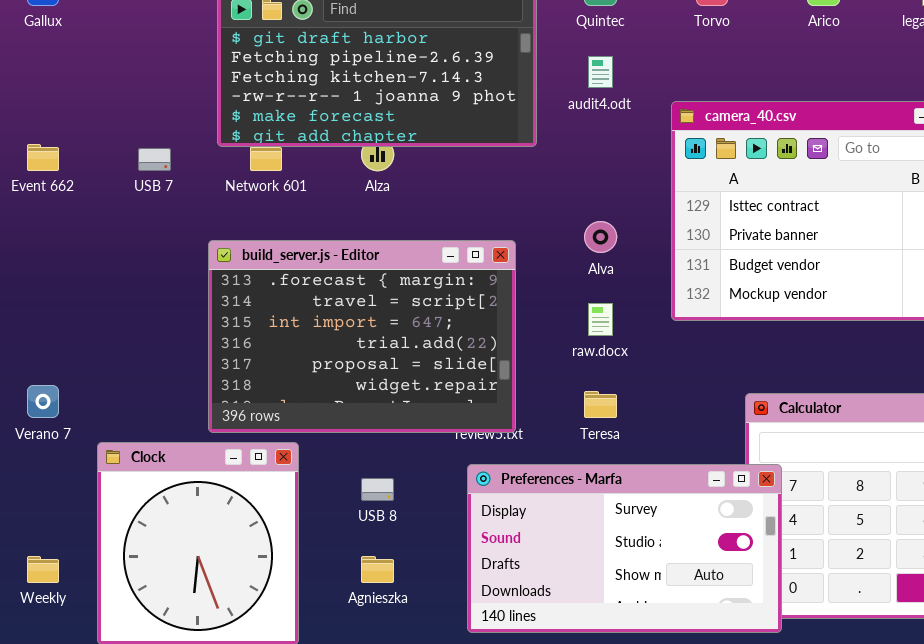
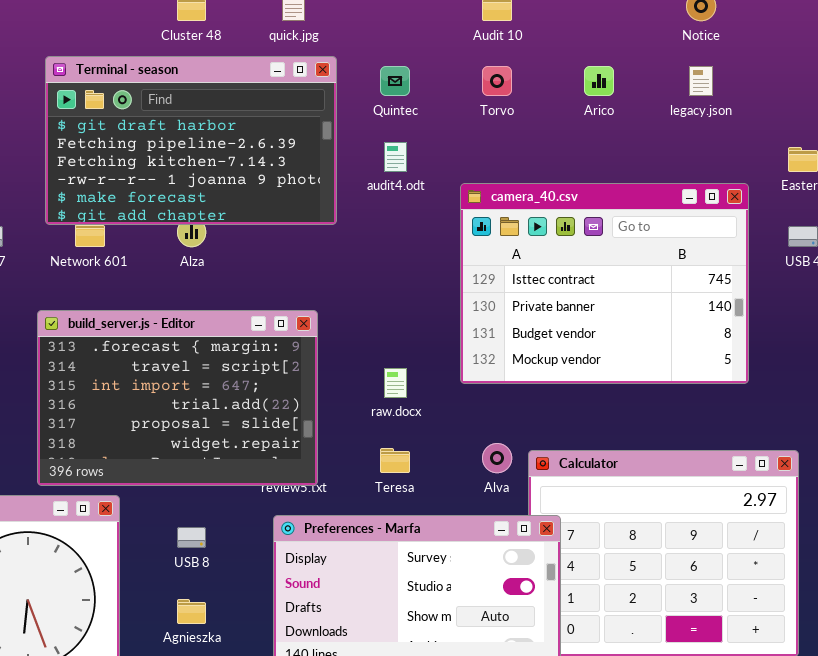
Alva: [584,221,617,253] -> [482,443,512,473], moved

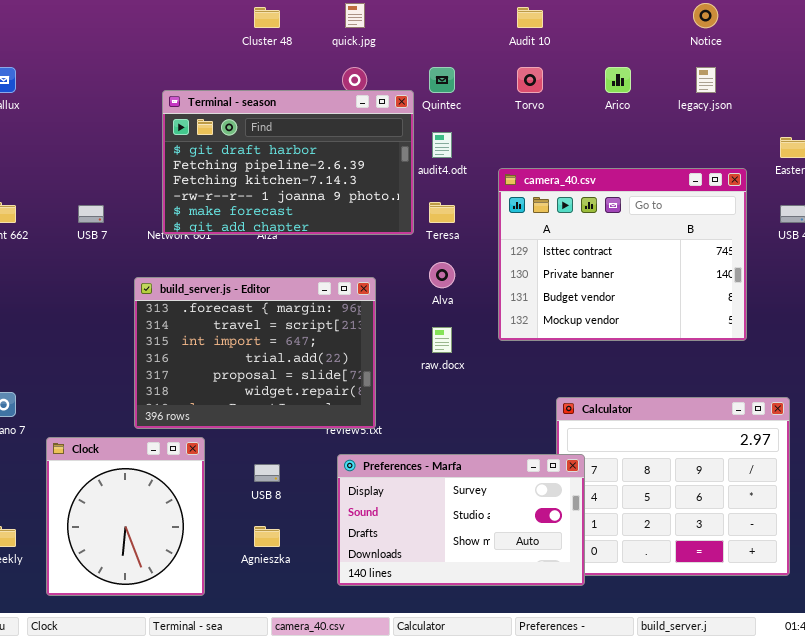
Terminal - season: [45,56,337,225] -> [162,90,414,235], moved
Alva: [482,443,512,473] -> [429,262,455,288], moved
Teresa: [380,448,410,473] -> [429,202,455,223], moved

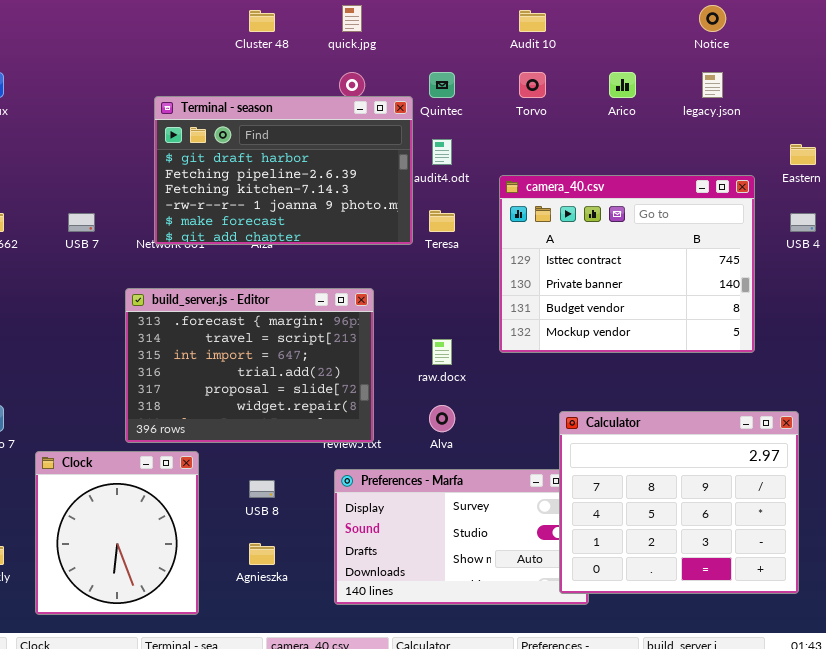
Alva: [429,262,455,288] -> [429,405,455,432], moved
Calculator: [556,397,790,576] -> [559,411,799,594], raised

